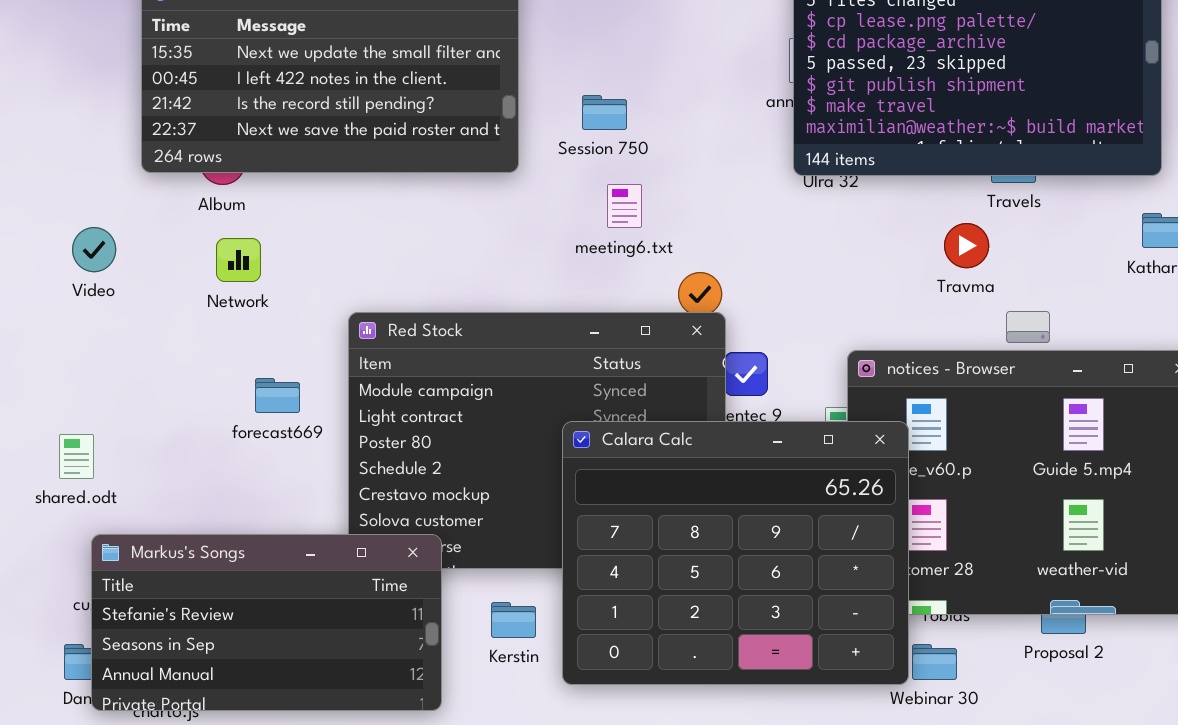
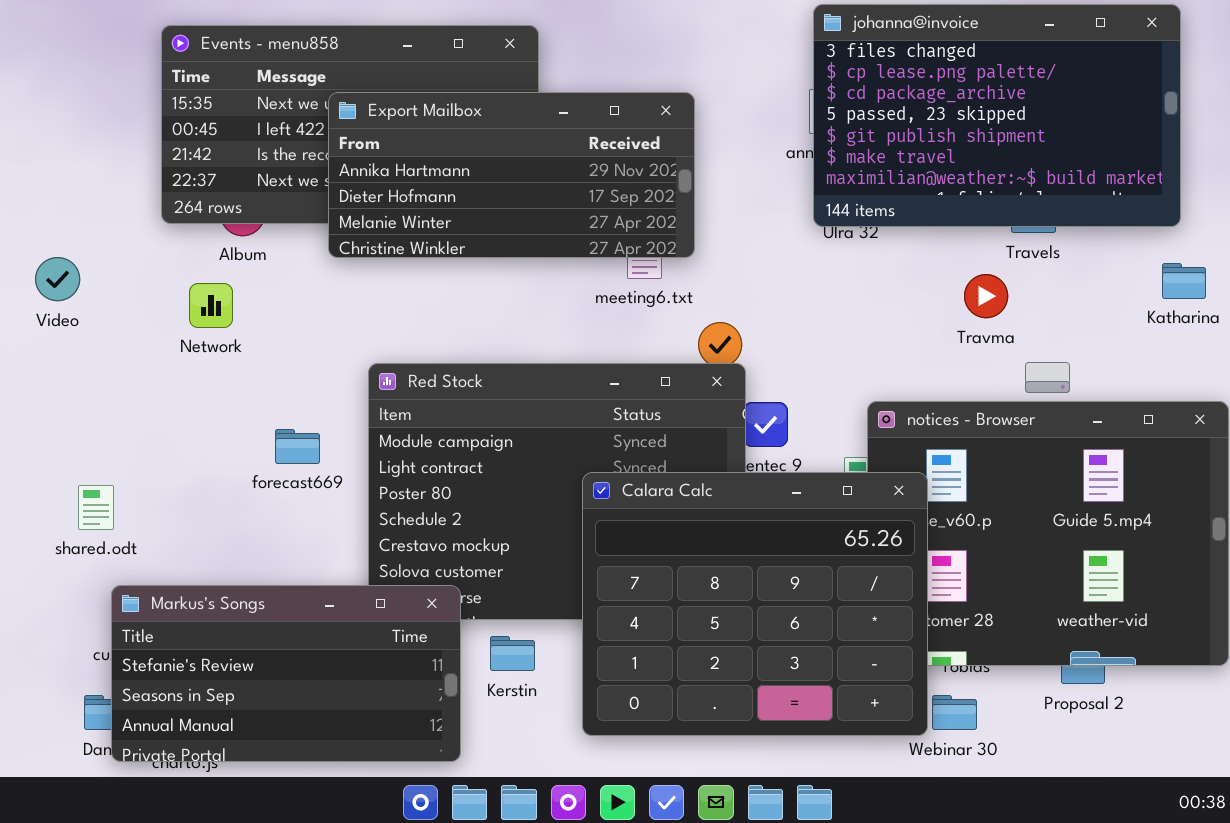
Export Mailbox: none -> [328,92,695,258], opened
Video: [72,227,116,272] -> [35,257,80,301], moved
Network: [216,238,261,282] -> [189,283,233,328], moved
Kerstin: [491,602,536,638] -> [490,636,535,671], moved

